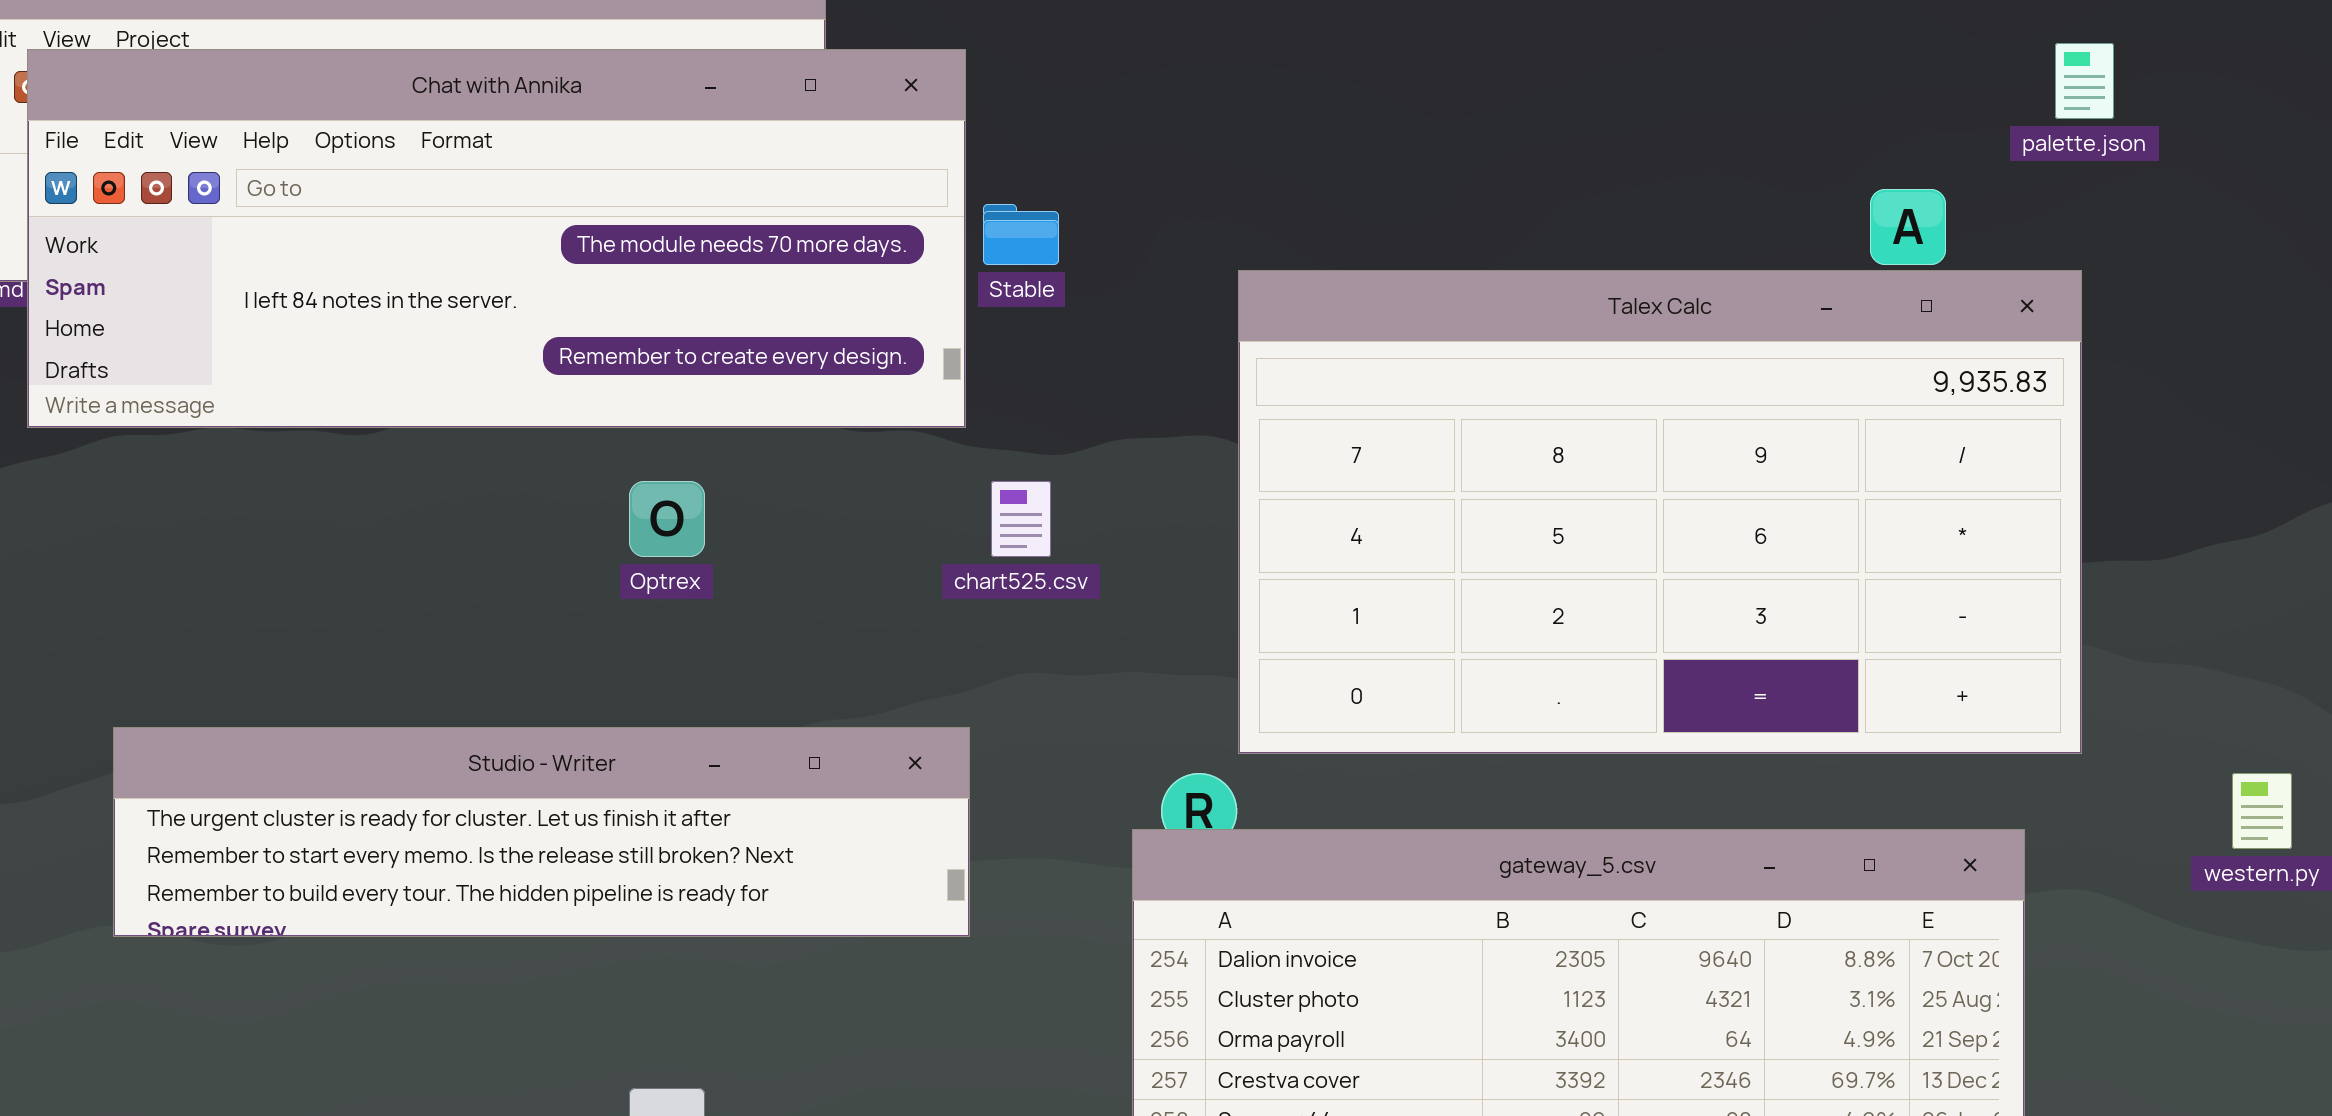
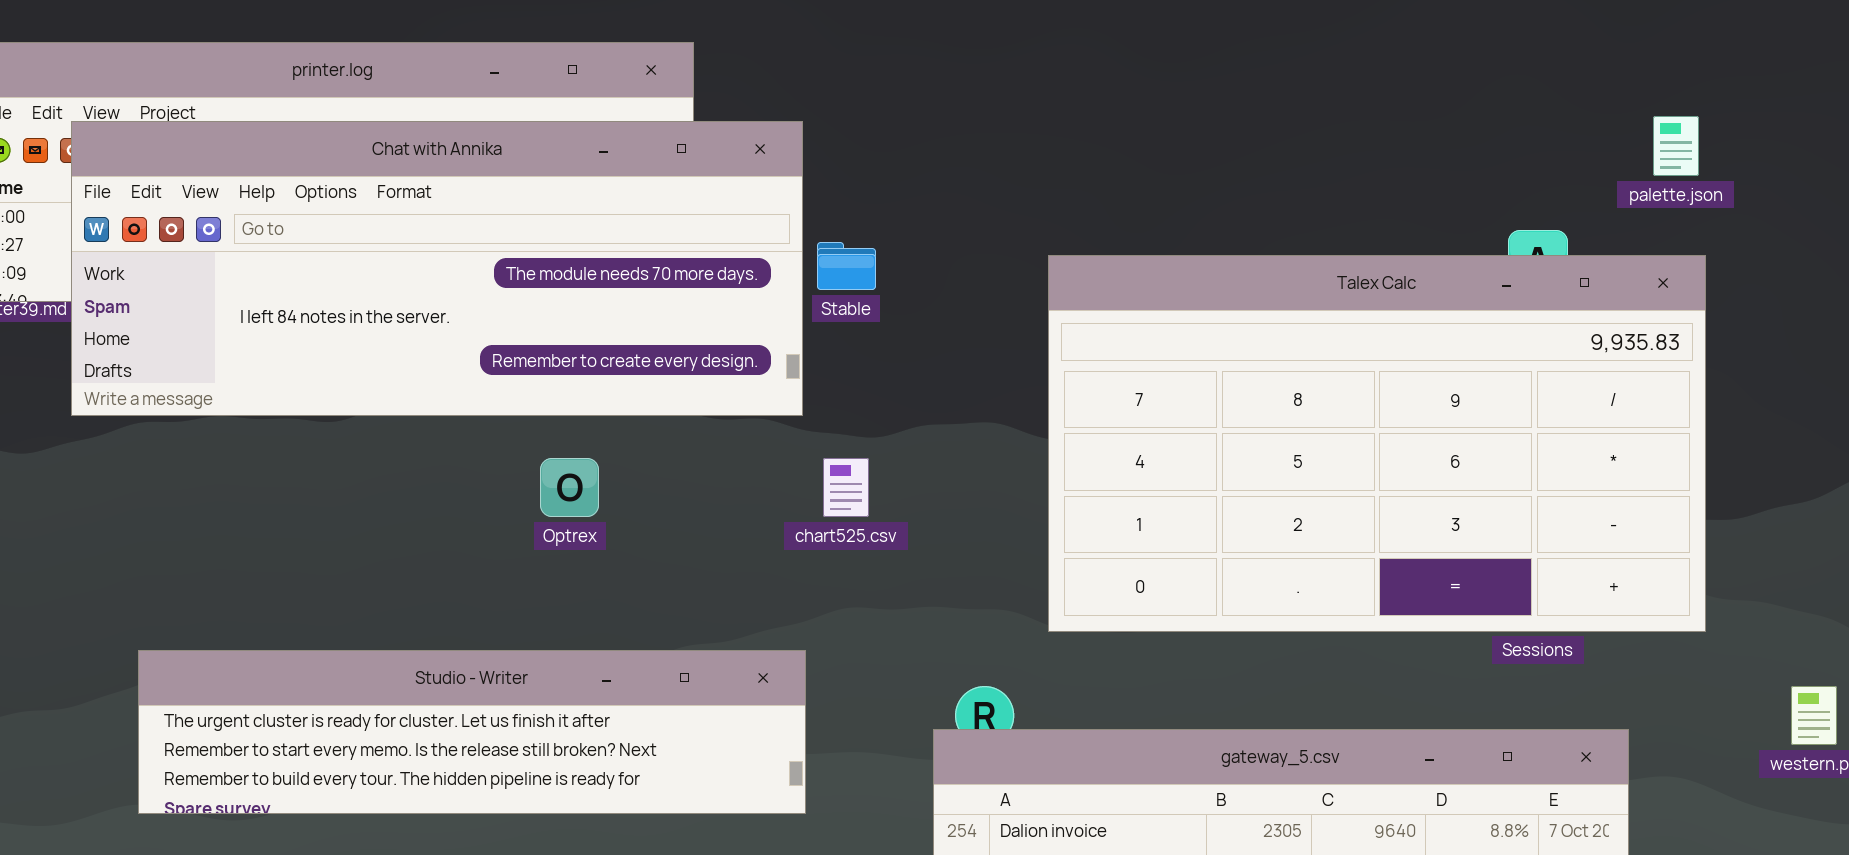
Talex Calc: [1238,270,2082,754] -> [1048,255,1706,632], moved

